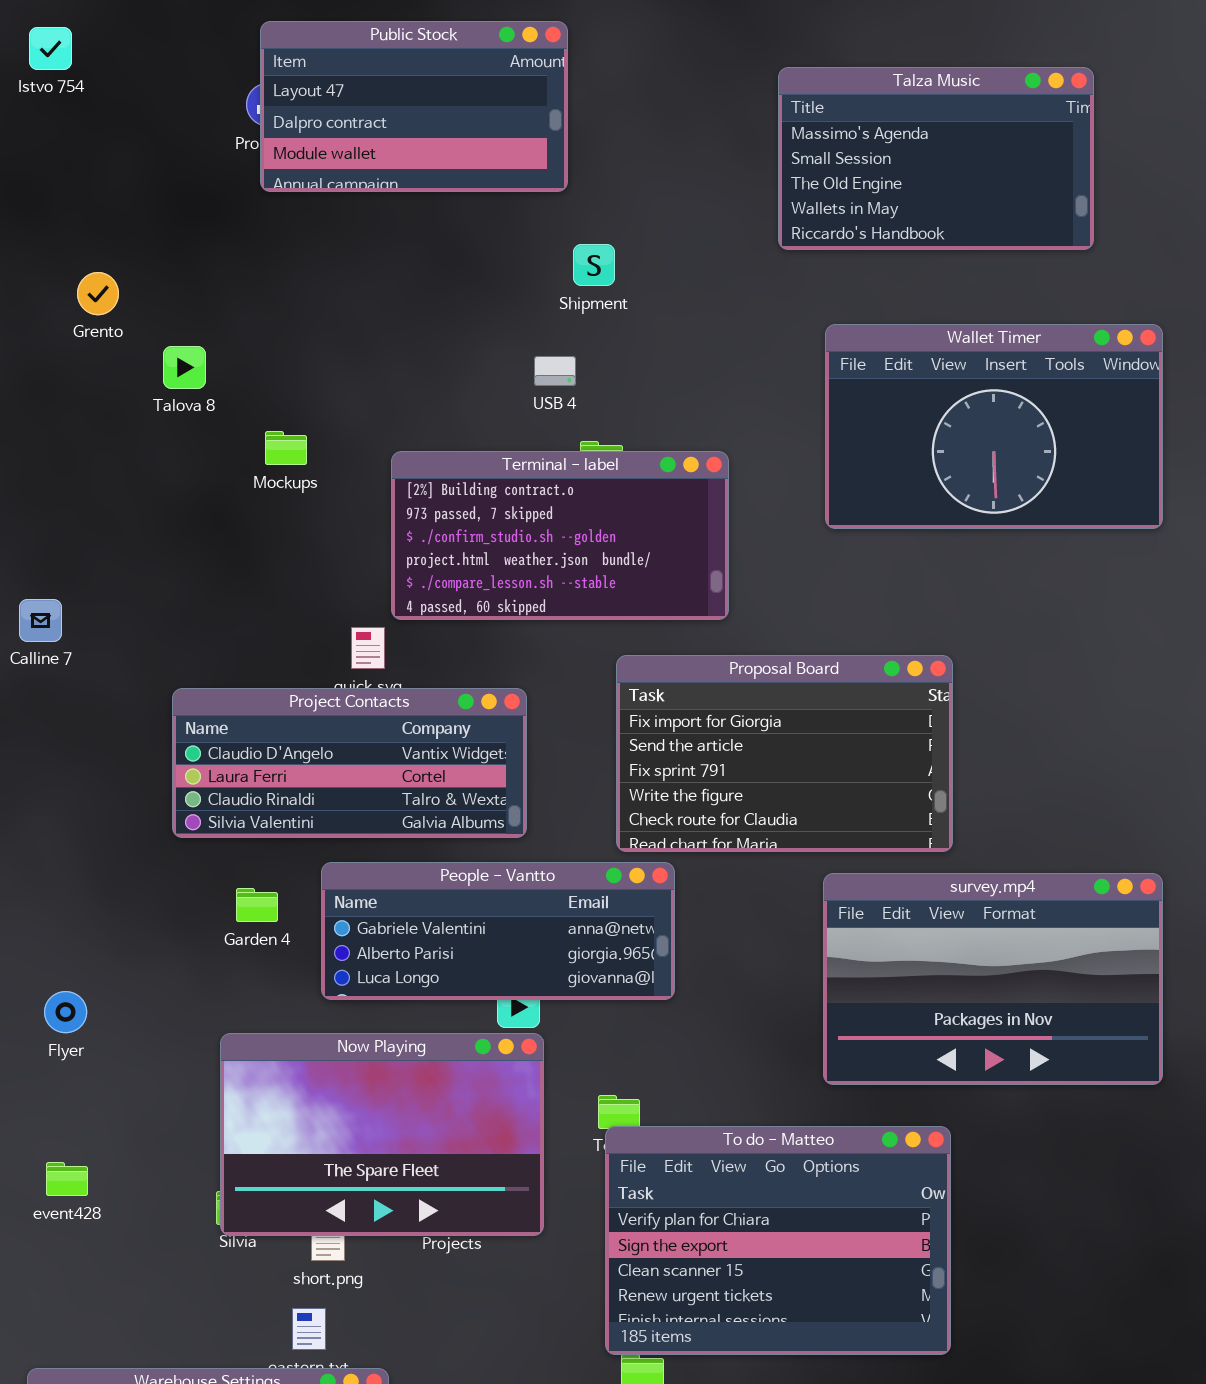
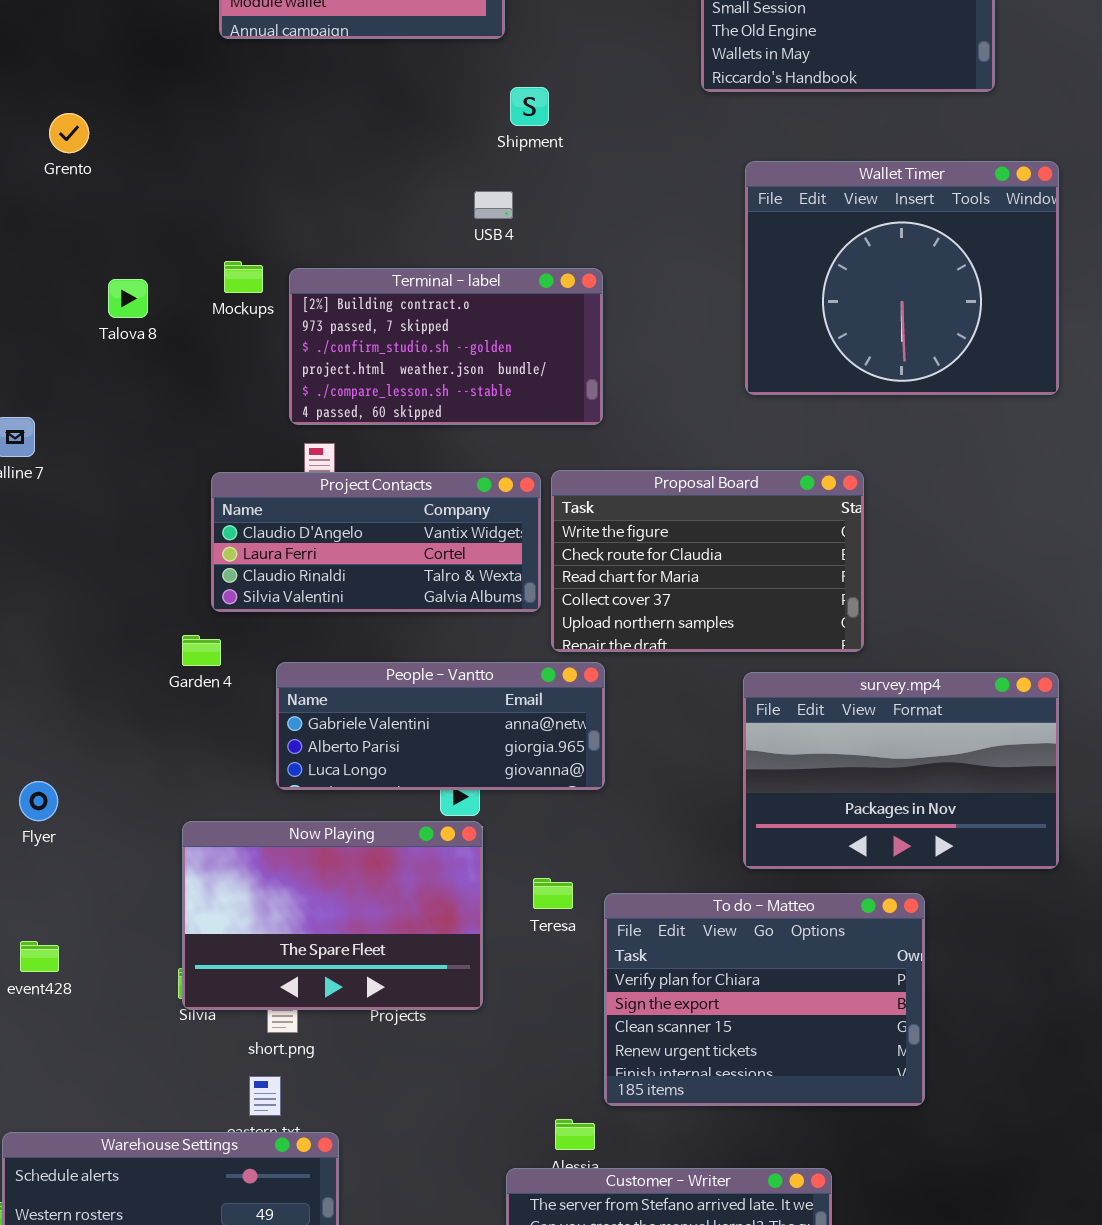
Wallet Timer: [825,324,1163,529] -> [745,161,1059,395], resized
Talova 8: [163,346,206,389] -> [108,279,148,318], moved
Terminal - label: [391,451,729,620] -> [289,268,603,425], moved
Proposal Board: [616,655,953,852] -> [551,470,864,652], scrolled down 3 rows
Project Contacts: [172,688,527,838] -> [211,472,541,612], moved
Garden 4: [236,888,278,922] -> [182,635,221,666], moved
To do - Matteo: [605,1126,951,1355] -> [604,893,925,1106], moved

